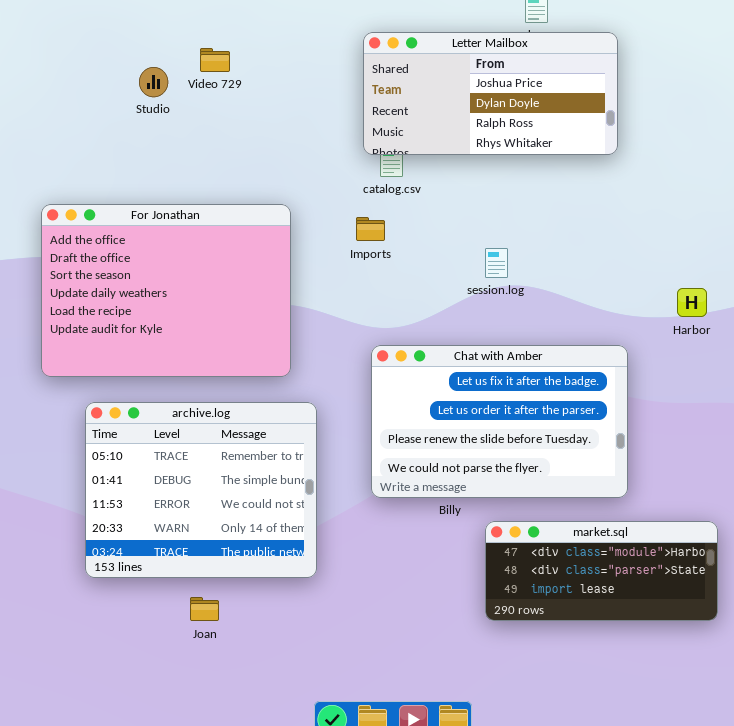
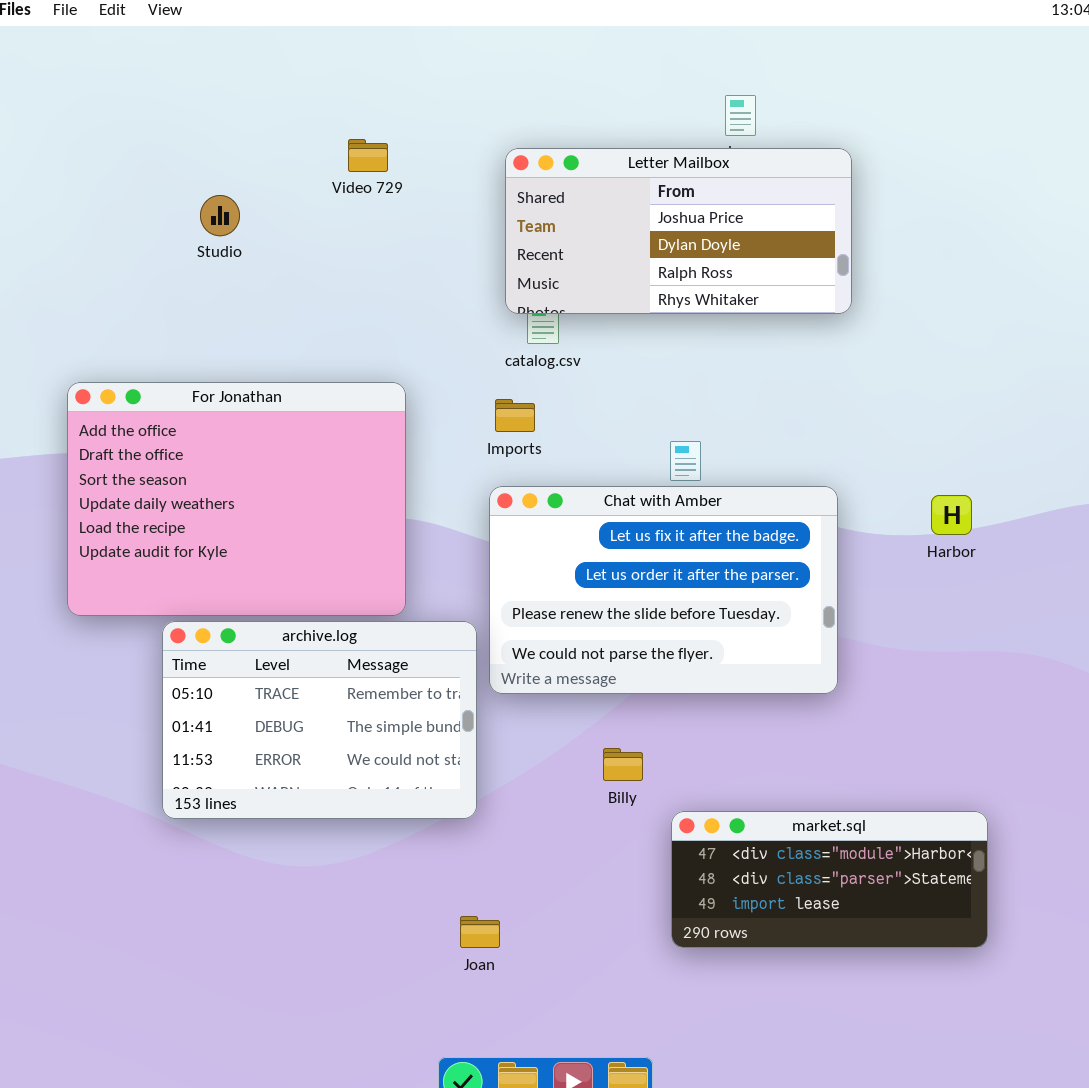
Video 729: [200,48,230,72] -> [348,139,388,172], moved
Chat with Amber: [371,345,628,498] -> [489,486,838,694], moved
archive.log: [85,402,317,578] -> [162,621,477,819], moved, resized
Joan: [190,597,219,621] -> [460,916,500,948], moved

